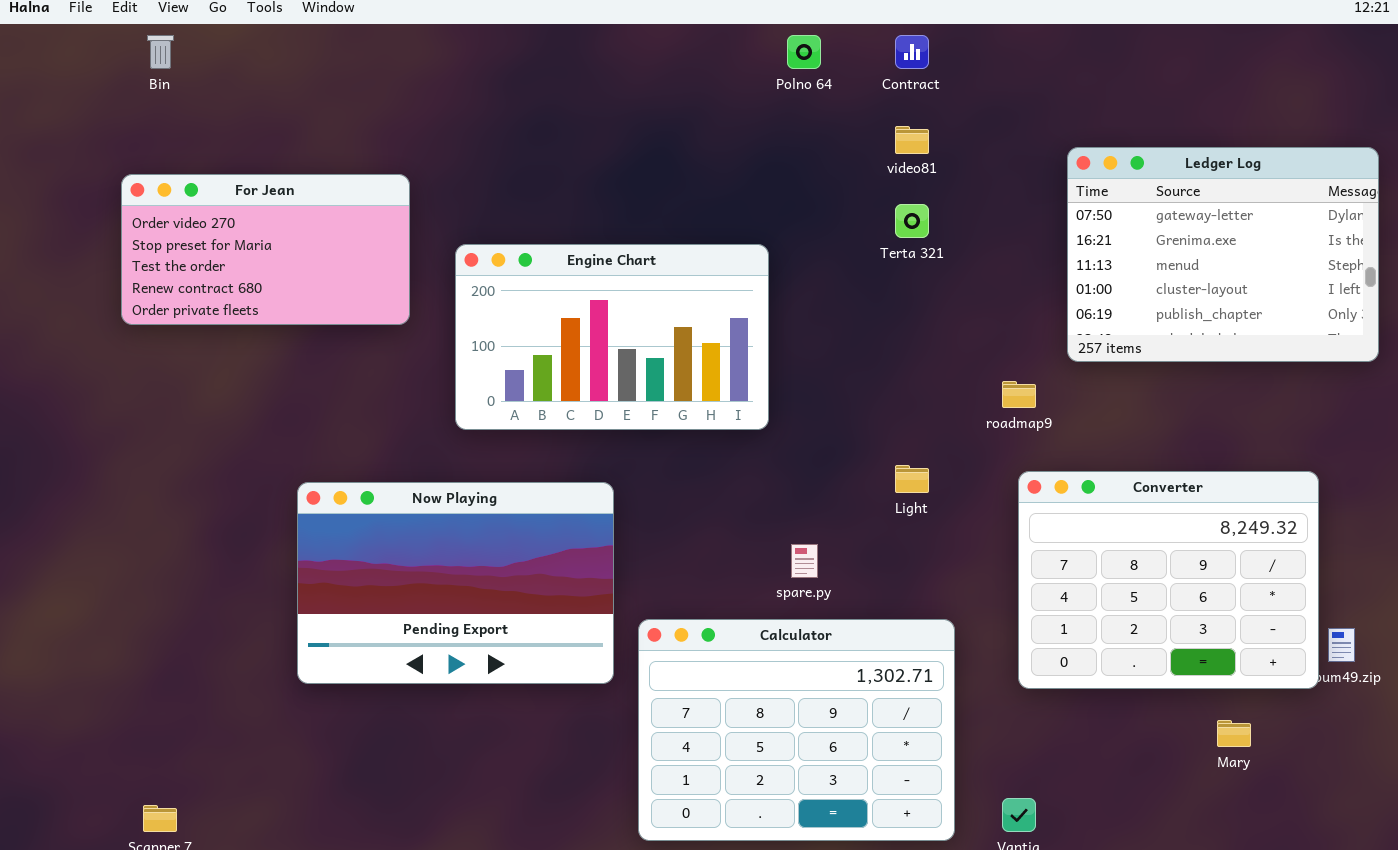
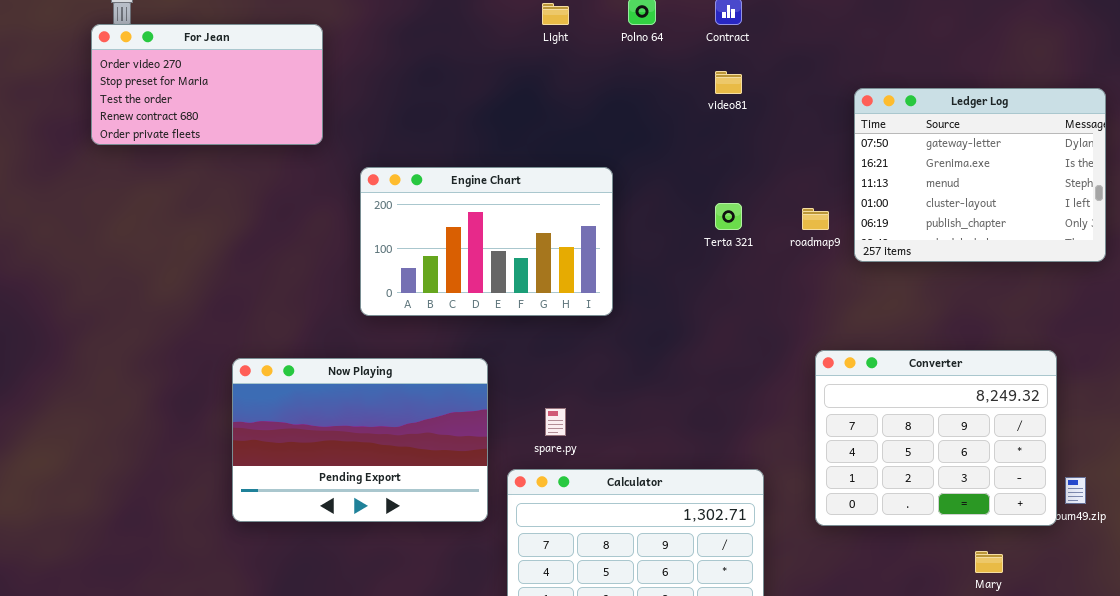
For Jean: [121,174,410,325] -> [91,24,323,145], moved
Terta 321: [895,204,929,238] -> [715,203,742,230], moved
roadmap9: [1002,381,1036,408] -> [802,208,829,230], moved
Light: [895,465,929,493] -> [542,3,569,25], moved
spare.py: [791,544,818,578] -> [545,408,566,436], moved

